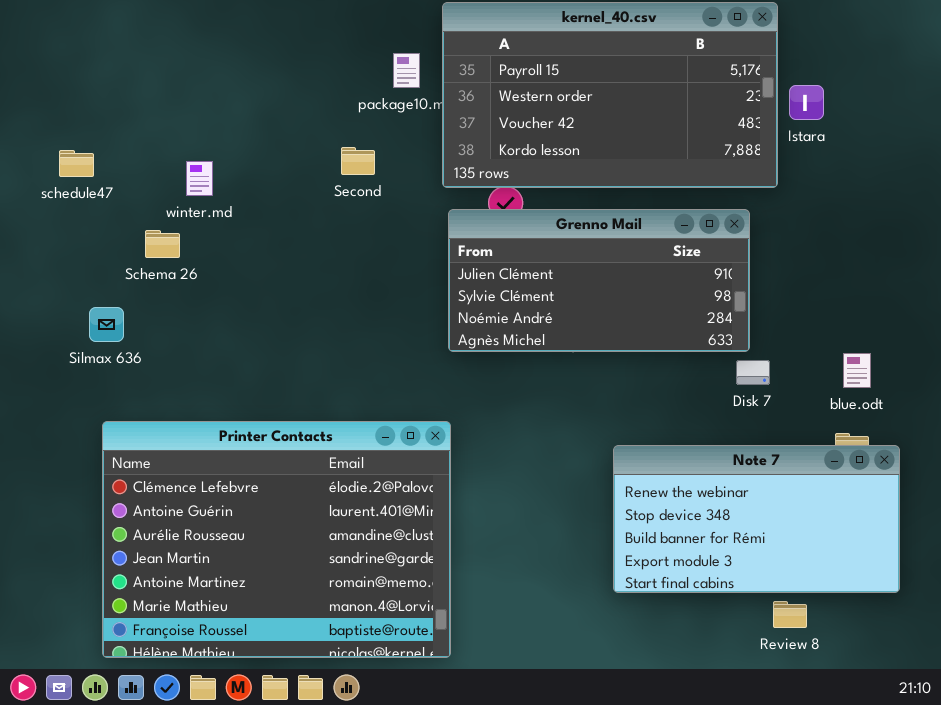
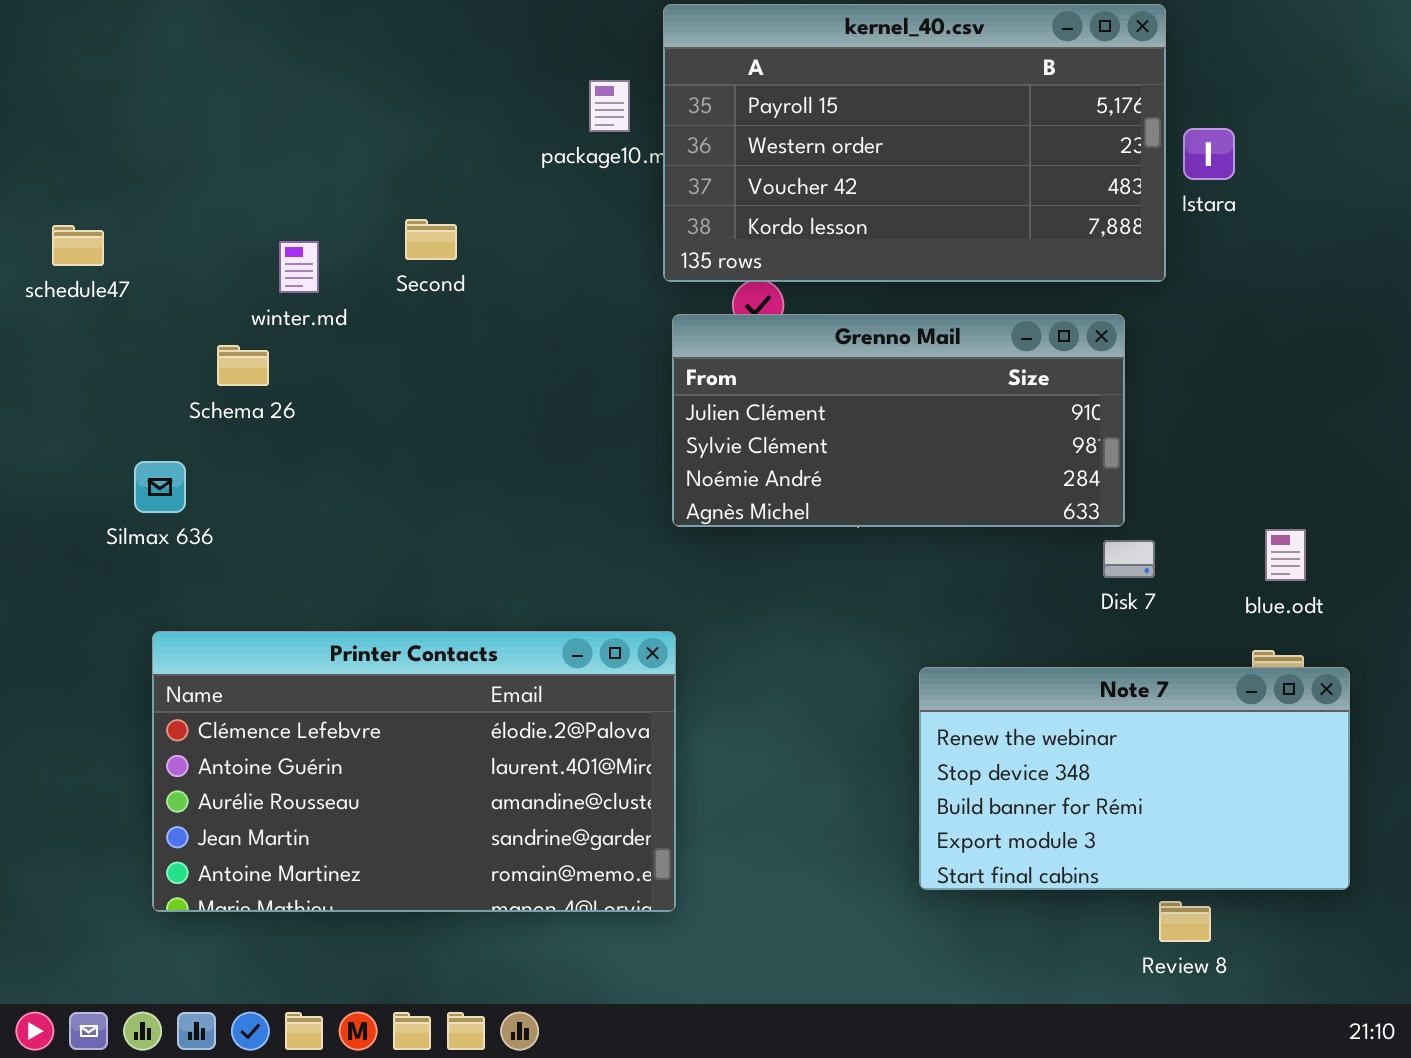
Second: [341,147,375,175] -> [405,219,457,260], moved
schedule47: [59,150,94,177] -> [52,225,104,266], moved
Printer Contacts: [102,421,451,658] -> [152,631,676,912], resized

